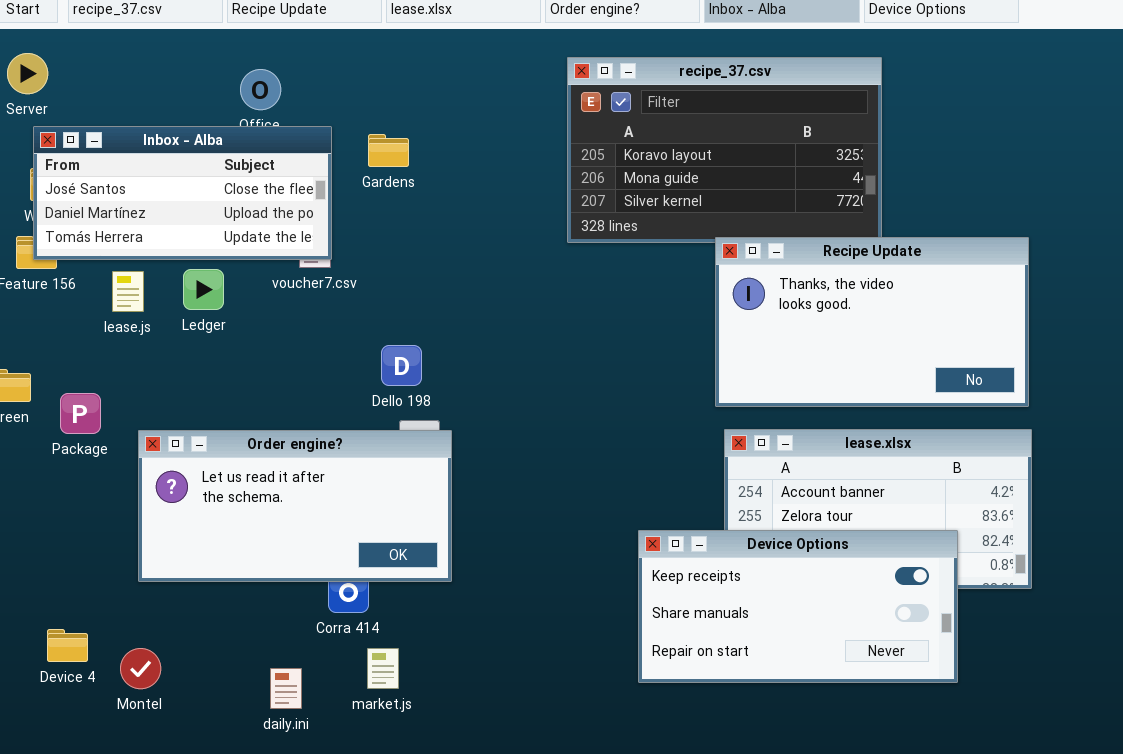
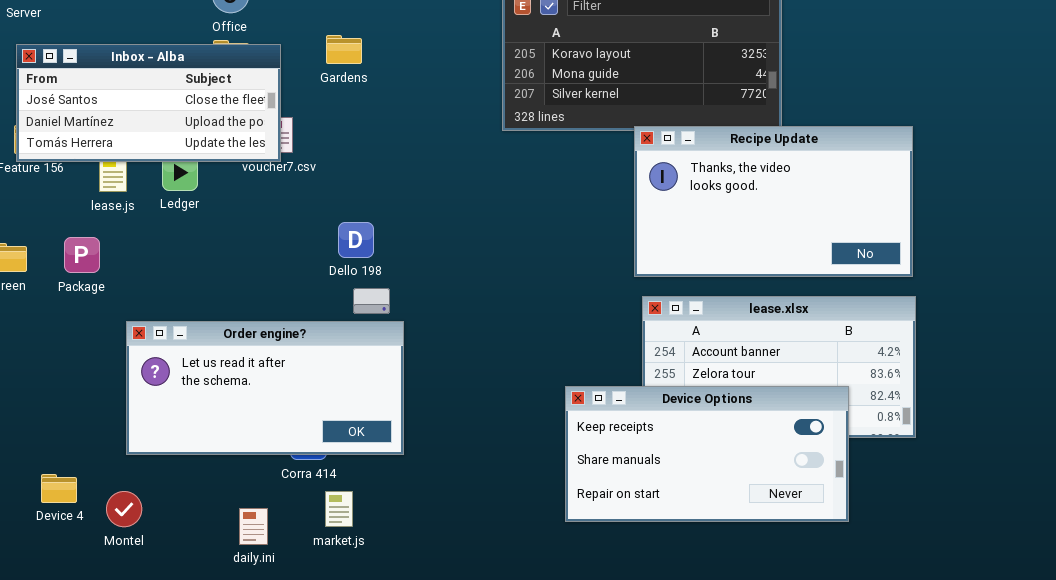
Inbox - Alba: [33,126,332,260] -> [16,44,281,162], moved
Package: [60,393,101,434] -> [64,237,100,273], moved
Order engine?: [138,430,452,582] -> [126,321,404,455], moved

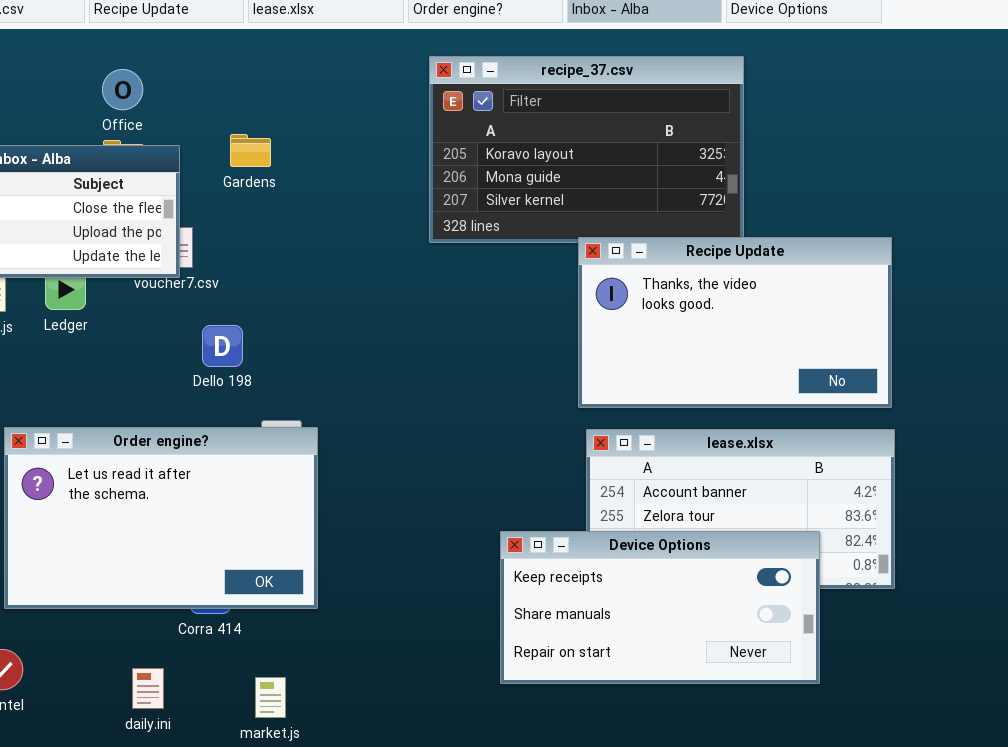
Dello 198: [338,222,374,258] -> [202,325,243,367], moved
Order engine?: [126,321,404,455] -> [4,427,318,609], resized
market.js: [325,491,353,527] -> [255,677,286,718], moved

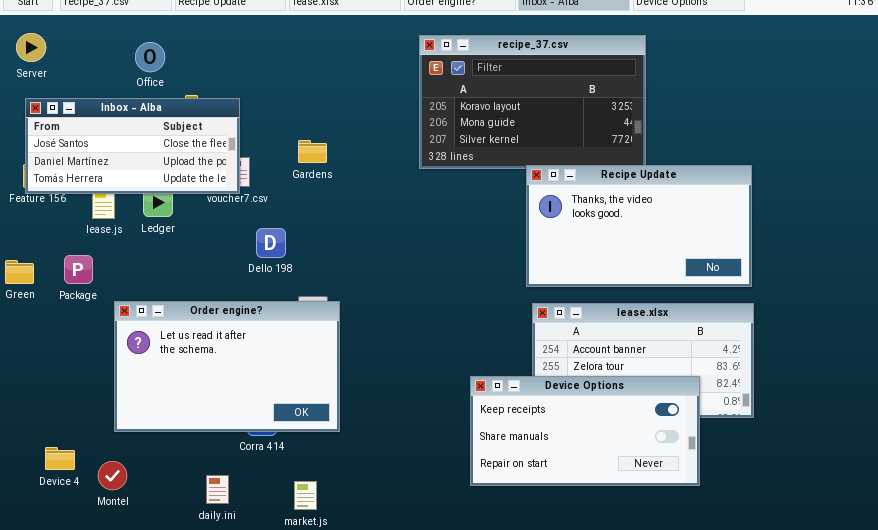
Office: [102,69,143,110] -> [135,42,165,72], moved
Gardens: [230,134,271,167] -> [298,140,327,163], moved

